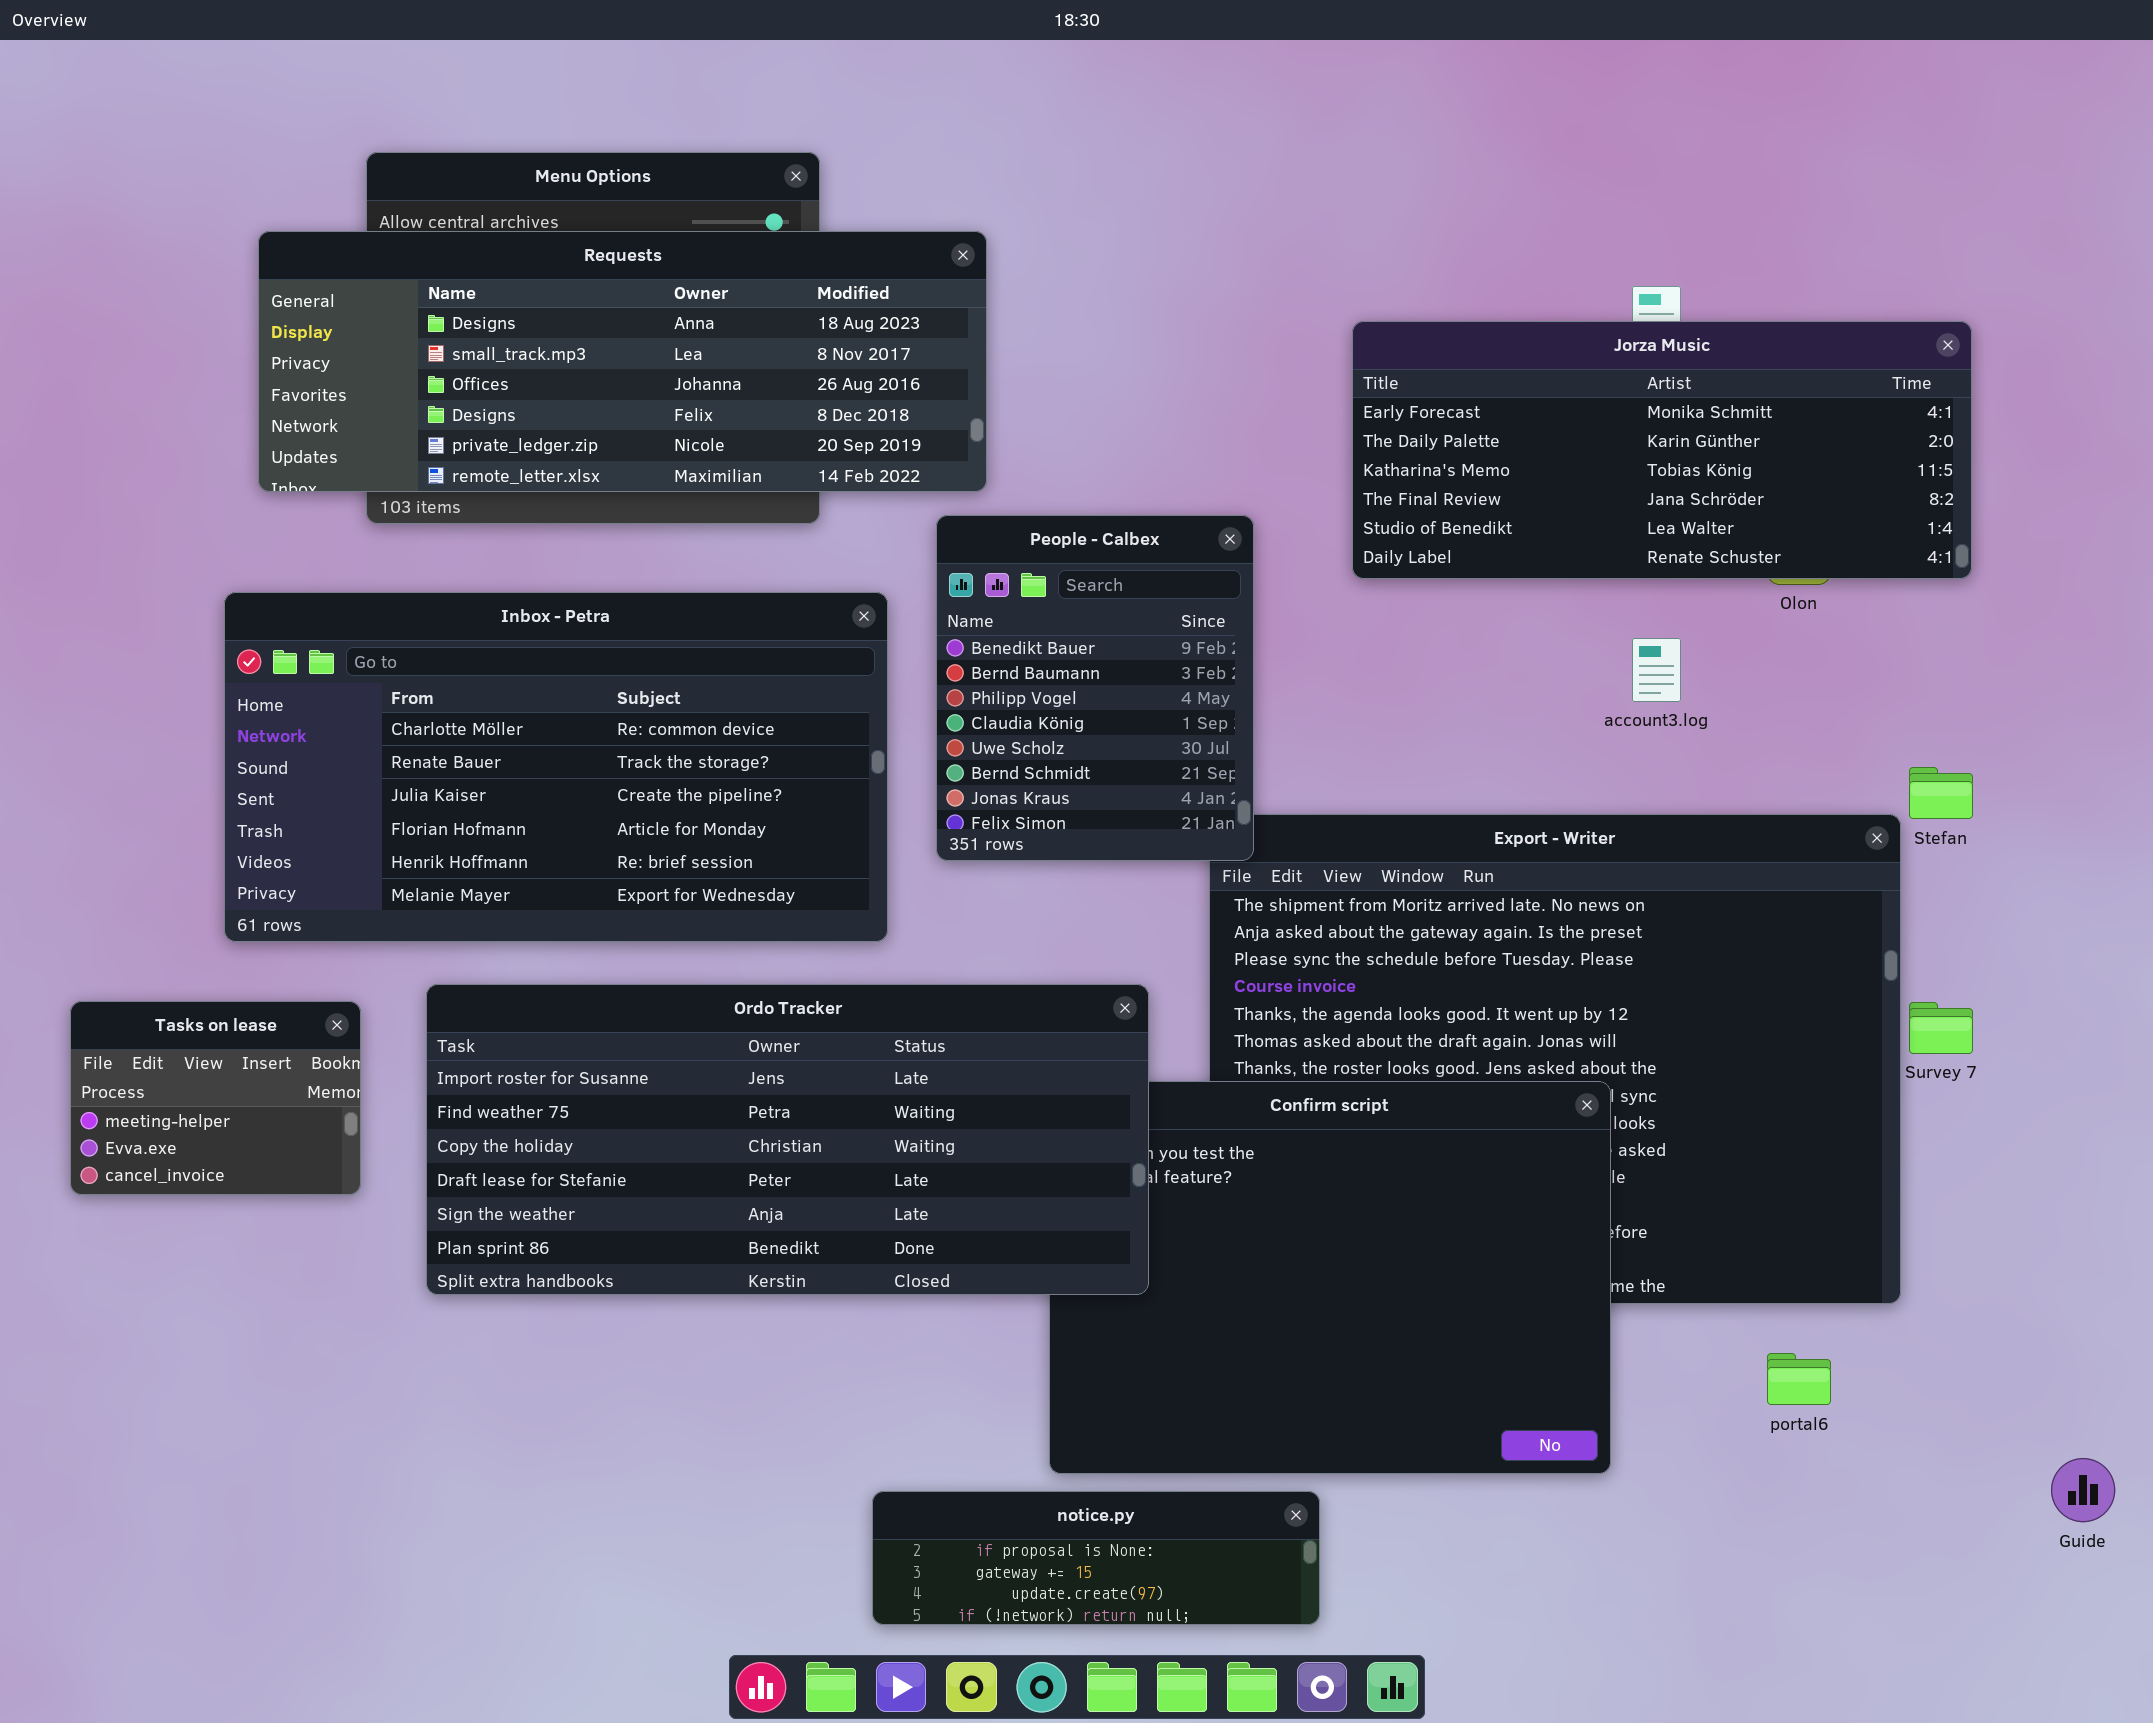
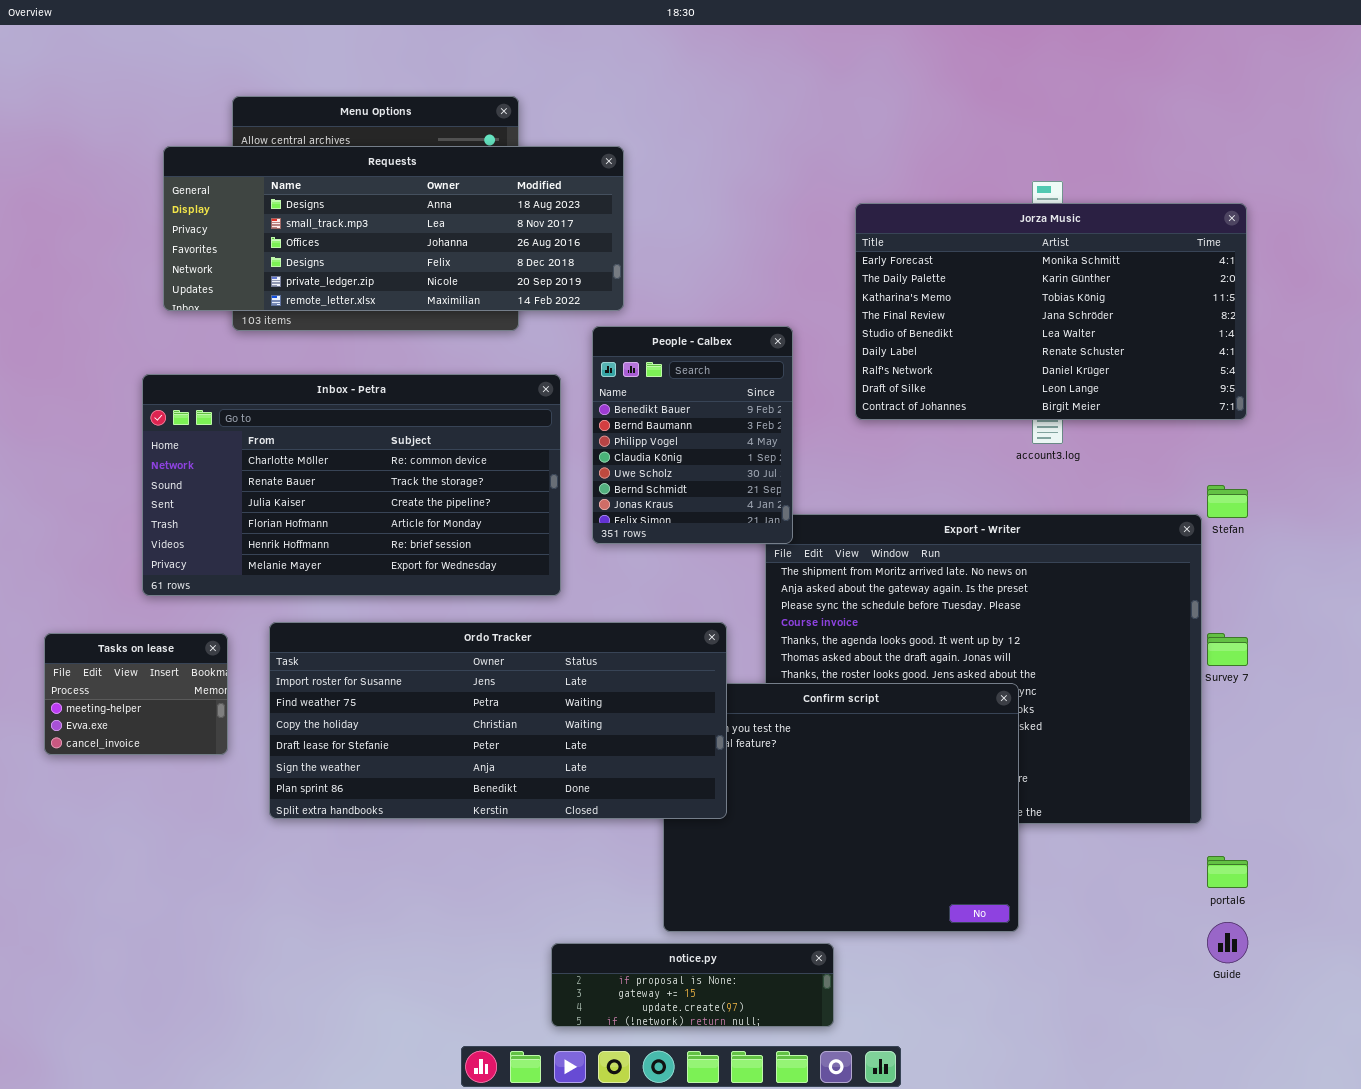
Jorza Music: [1352,321,1972,579] -> [855,203,1247,420], resized
portal6: [1767,1353,1831,1405] -> [1207,856,1248,888], moved
Guide: [2051,1458,2115,1522] -> [1207,922,1248,963], moved

